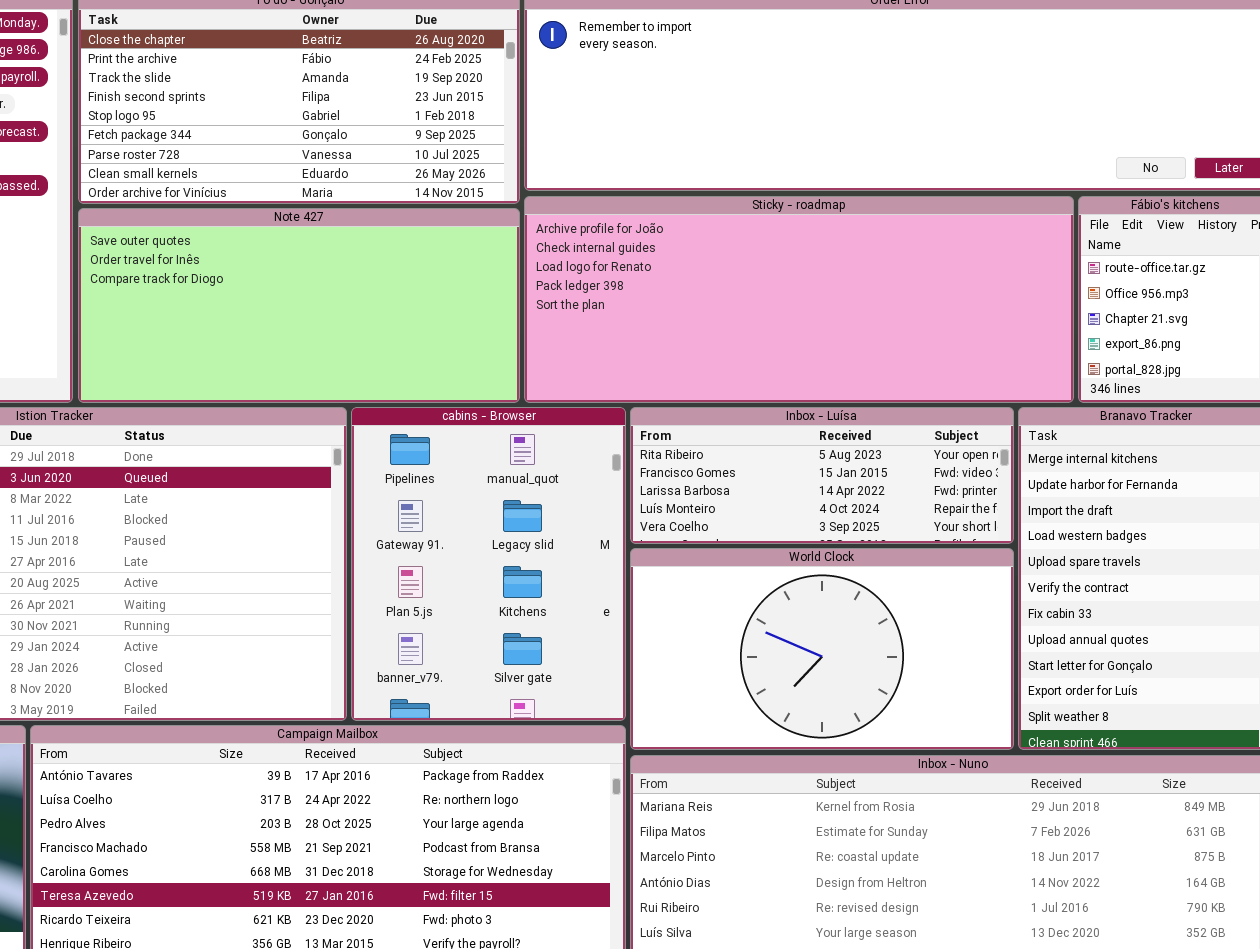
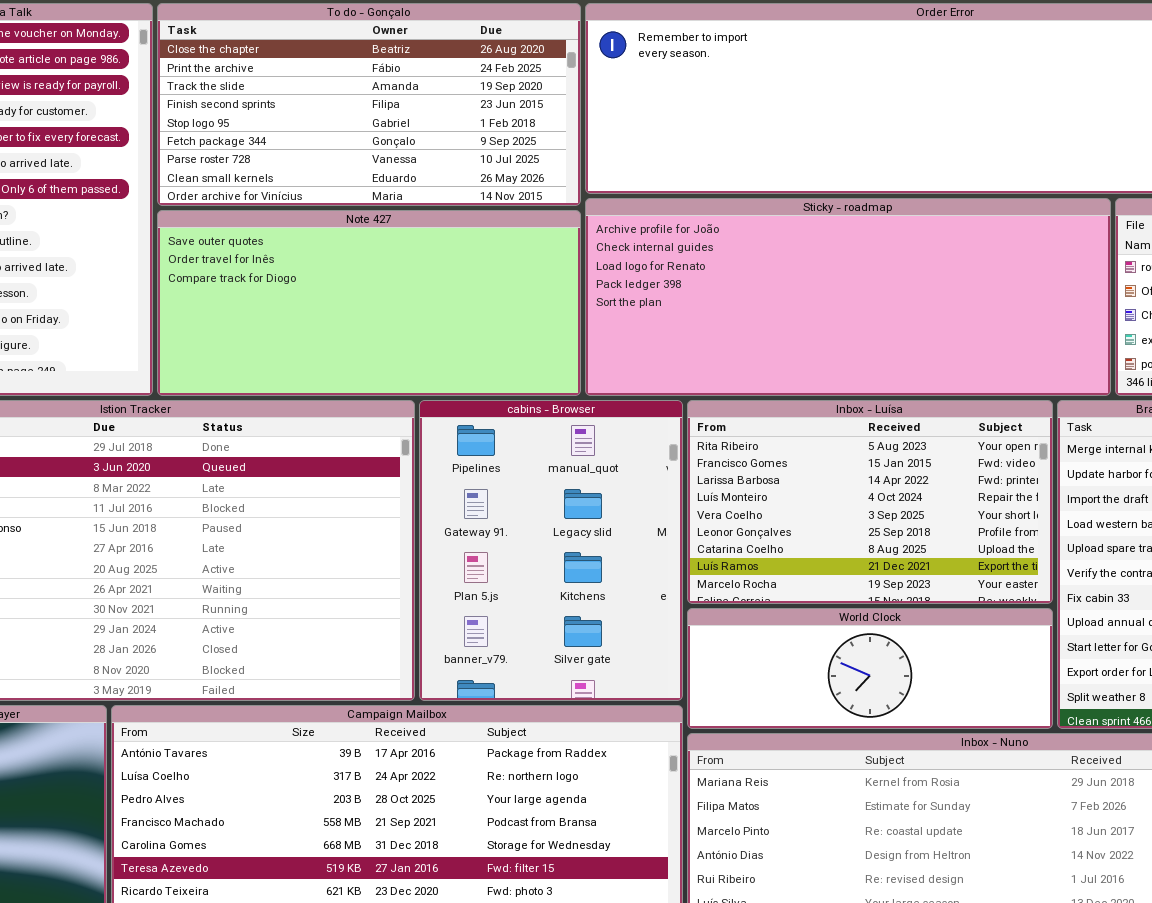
Inbox - Luísa: [630,407,1014,544] -> [687,400,1053,604], resized
World Clock: [630,548,1014,750] -> [687,608,1053,729], resized

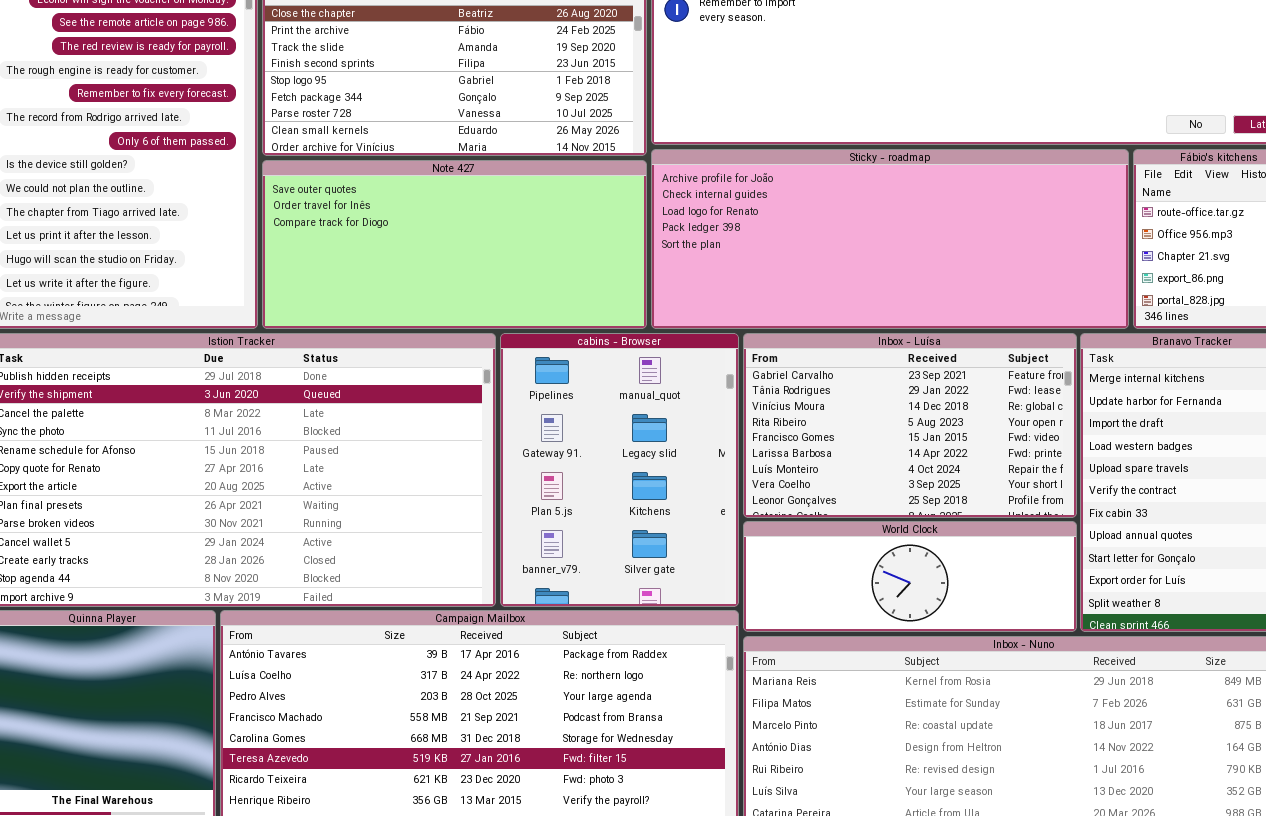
Inbox - Luísa: [687,400,1053,604] -> [743,333,1077,518], scrolled up 3 rows

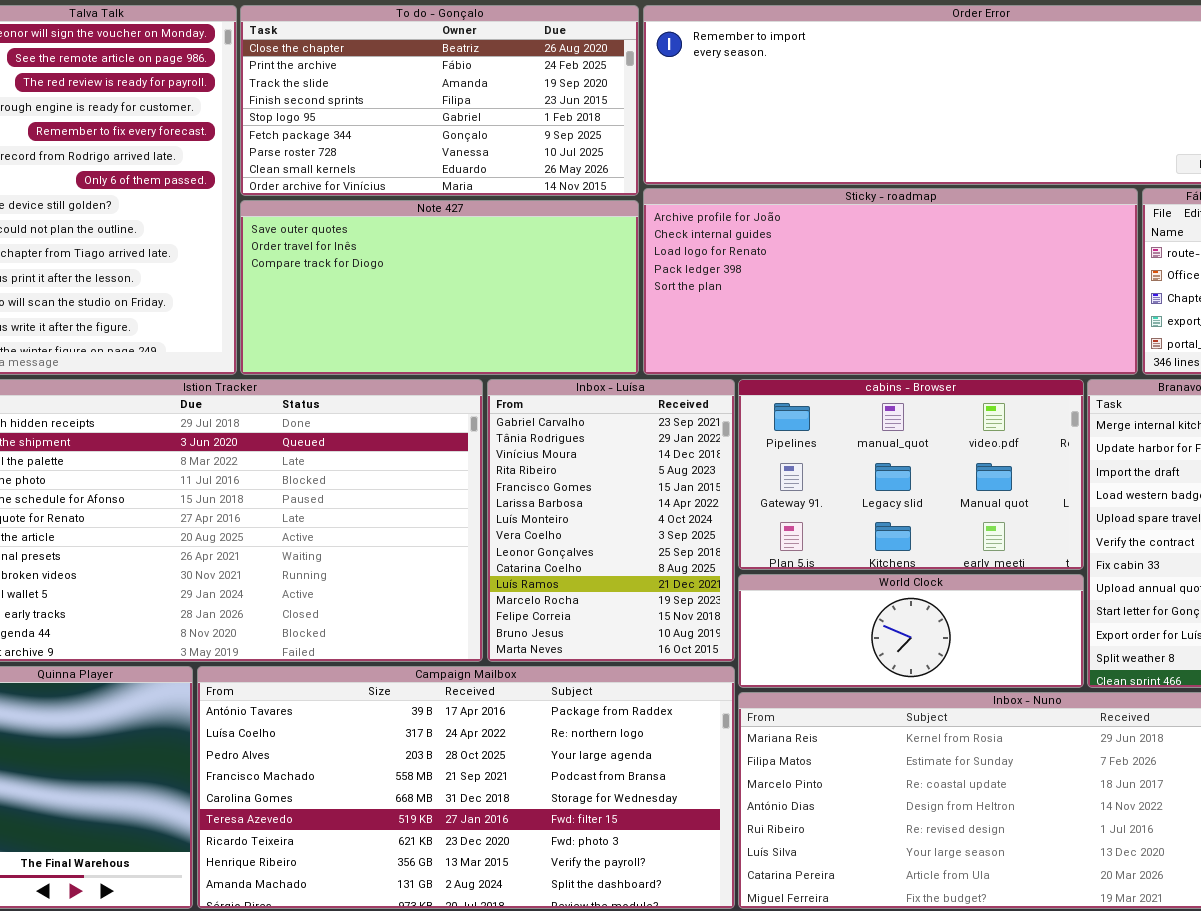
cabins - Browser: [500,333,739,607] -> [738,379,1084,570], moved, resized
Inbox - Luísa: [743,333,1077,518] -> [487,379,735,662], moved, resized

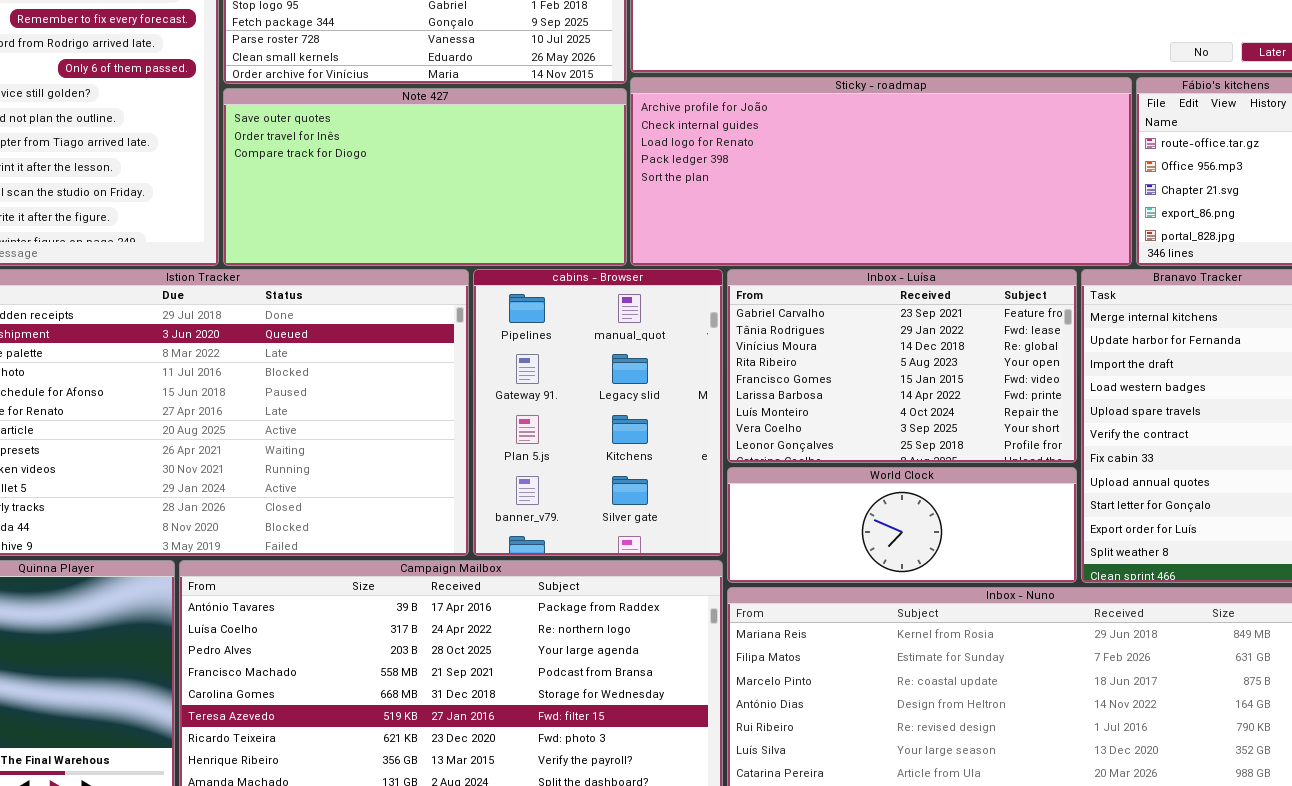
Inbox - Luísa: [487,379,735,662] -> [727,269,1077,463], moved, resized
cabins - Browser: [738,379,1084,570] -> [473,269,723,556], moved, resized

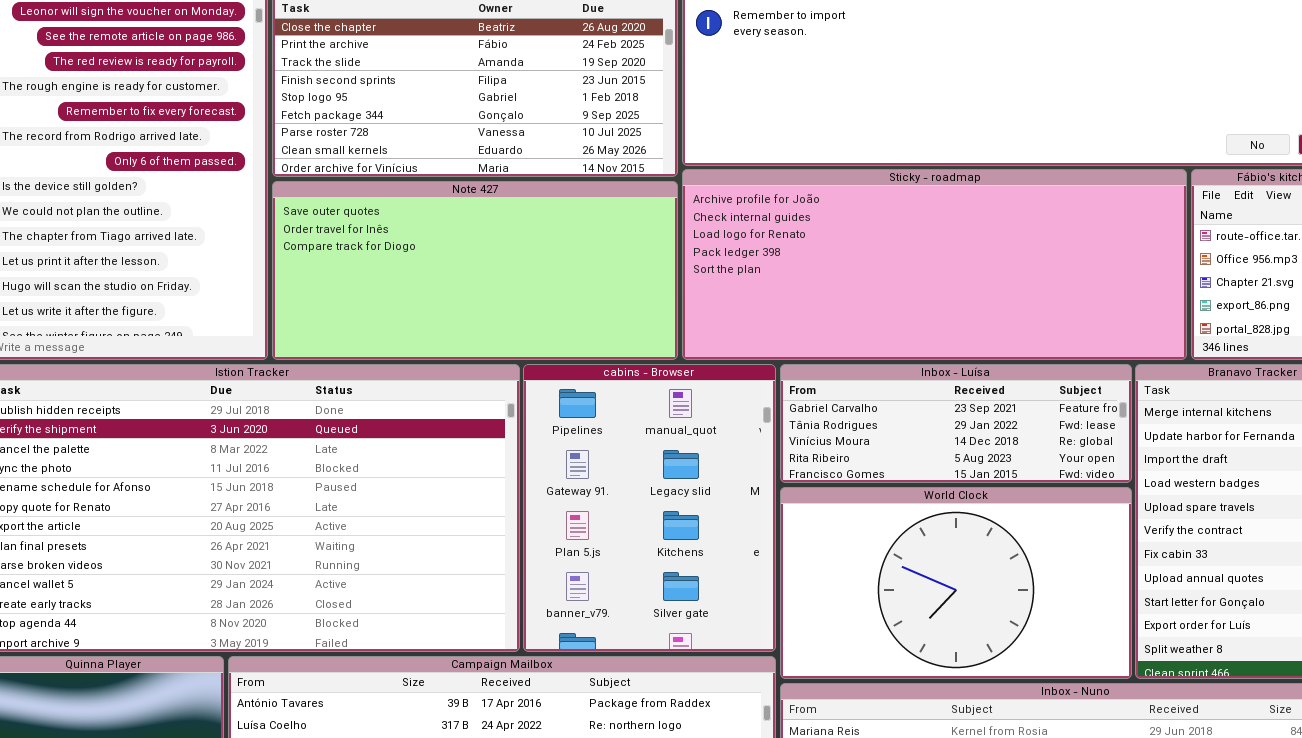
Inbox - Luísa: [727,269,1077,463] -> [780,364,1132,483], resized
World Clock: [727,467,1077,583] -> [780,487,1132,679], resized

